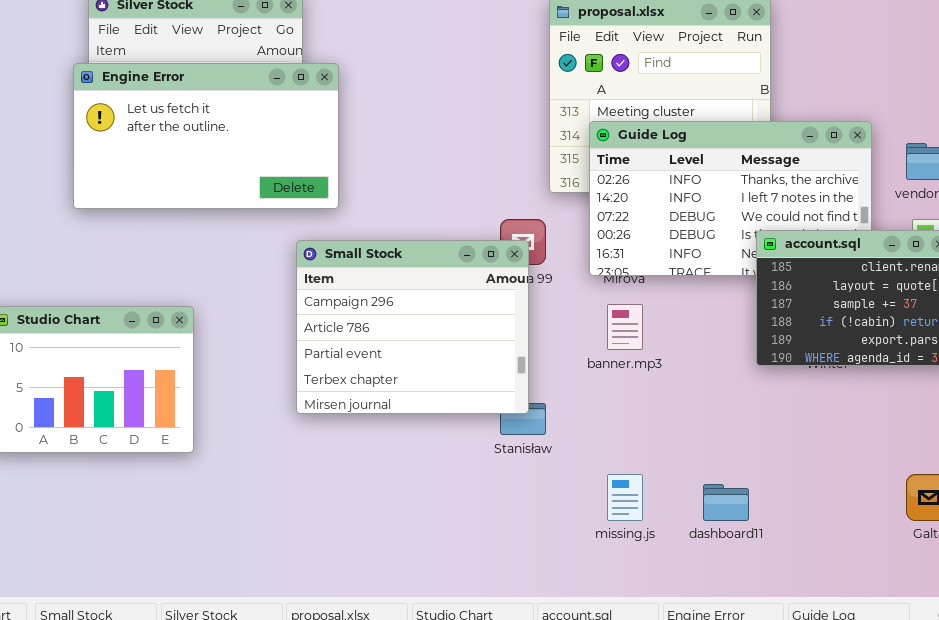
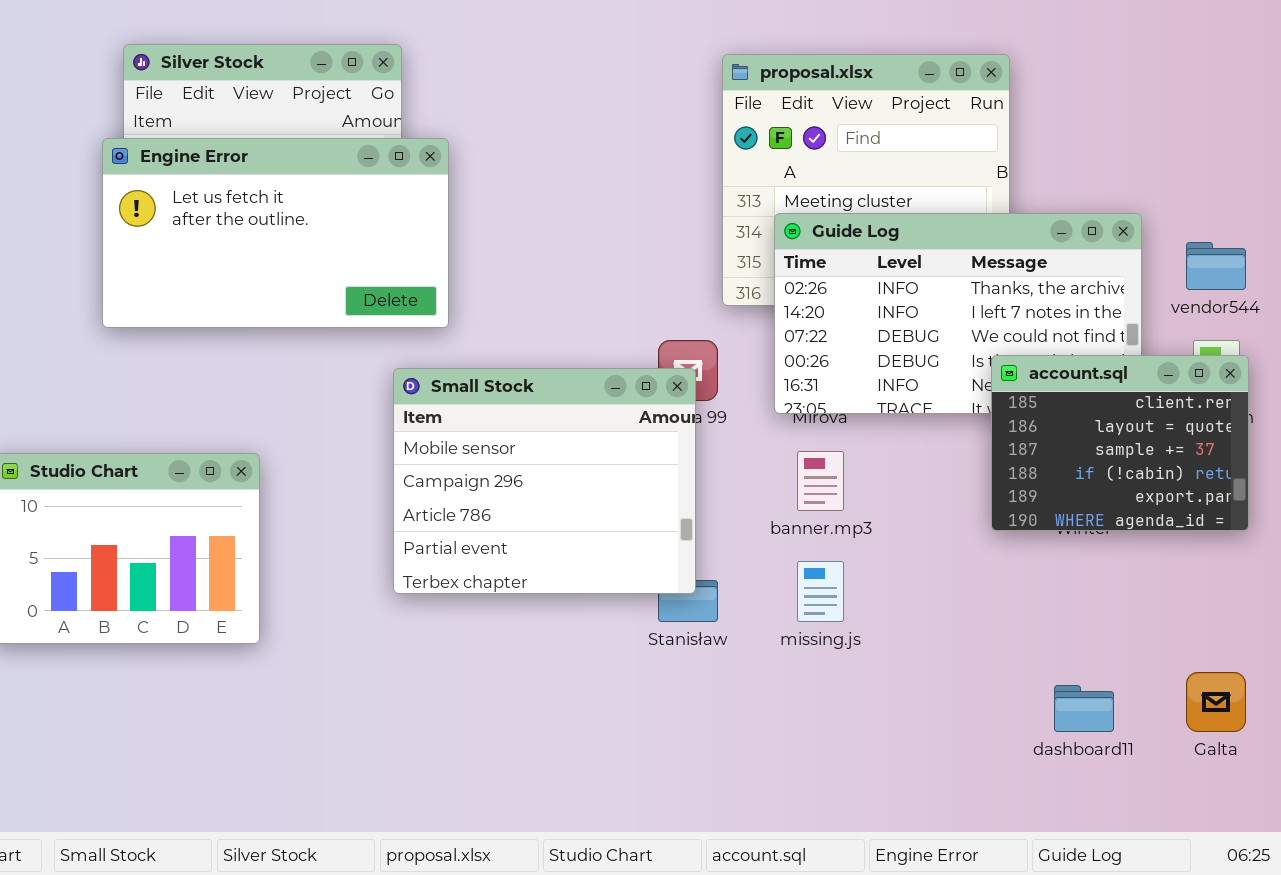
Small Stock: [296,240,529,414] -> [393,368,696,594], scrolled up 1 row
missing.js: [607,474,643,521] -> [797,561,844,622], moved
dashboard11: [703,484,749,521] -> [1054,685,1114,732], moved

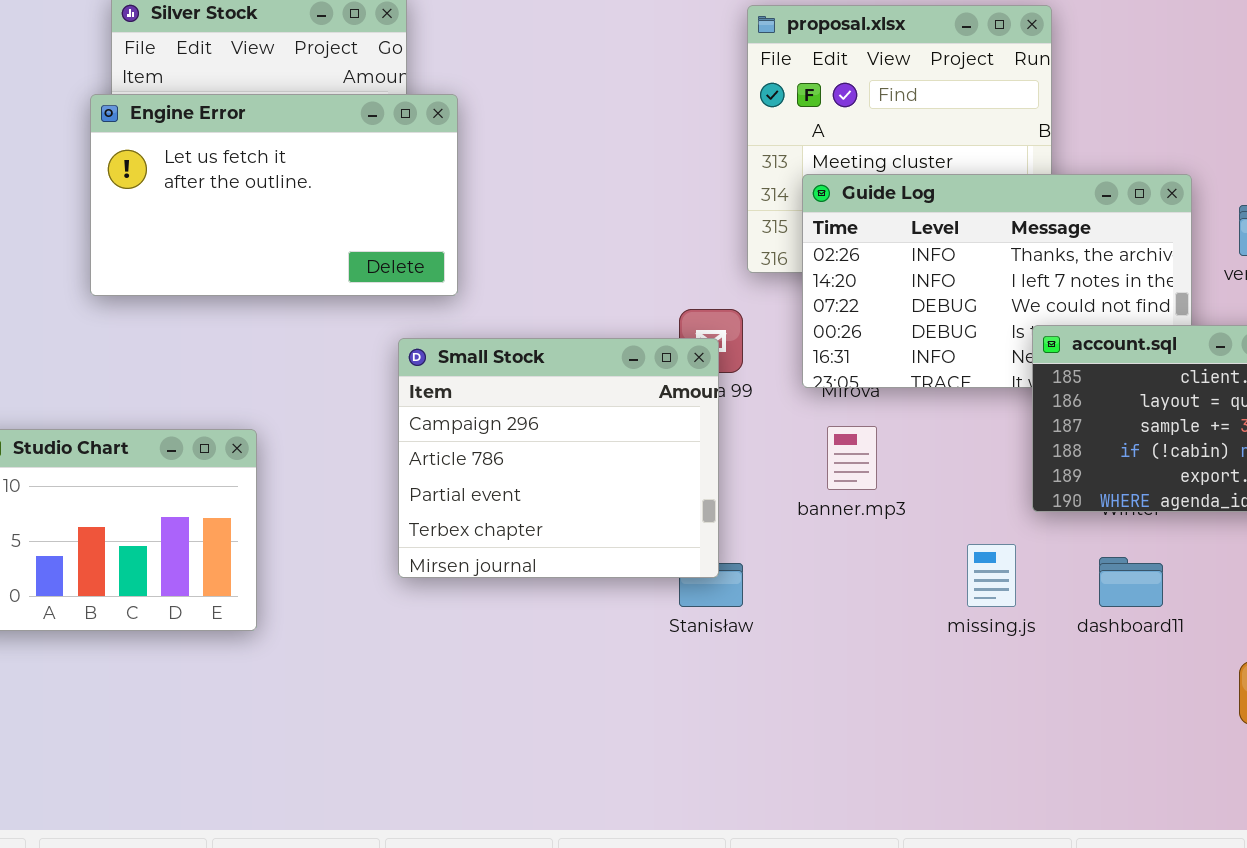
Small Stock: [393,368,696,594] -> [398,338,719,578], scrolled down 1 row
missing.js: [797,561,844,622] -> [967,544,1016,607], moved
dashboard11: [1054,685,1114,732] -> [1099,557,1163,607], moved

